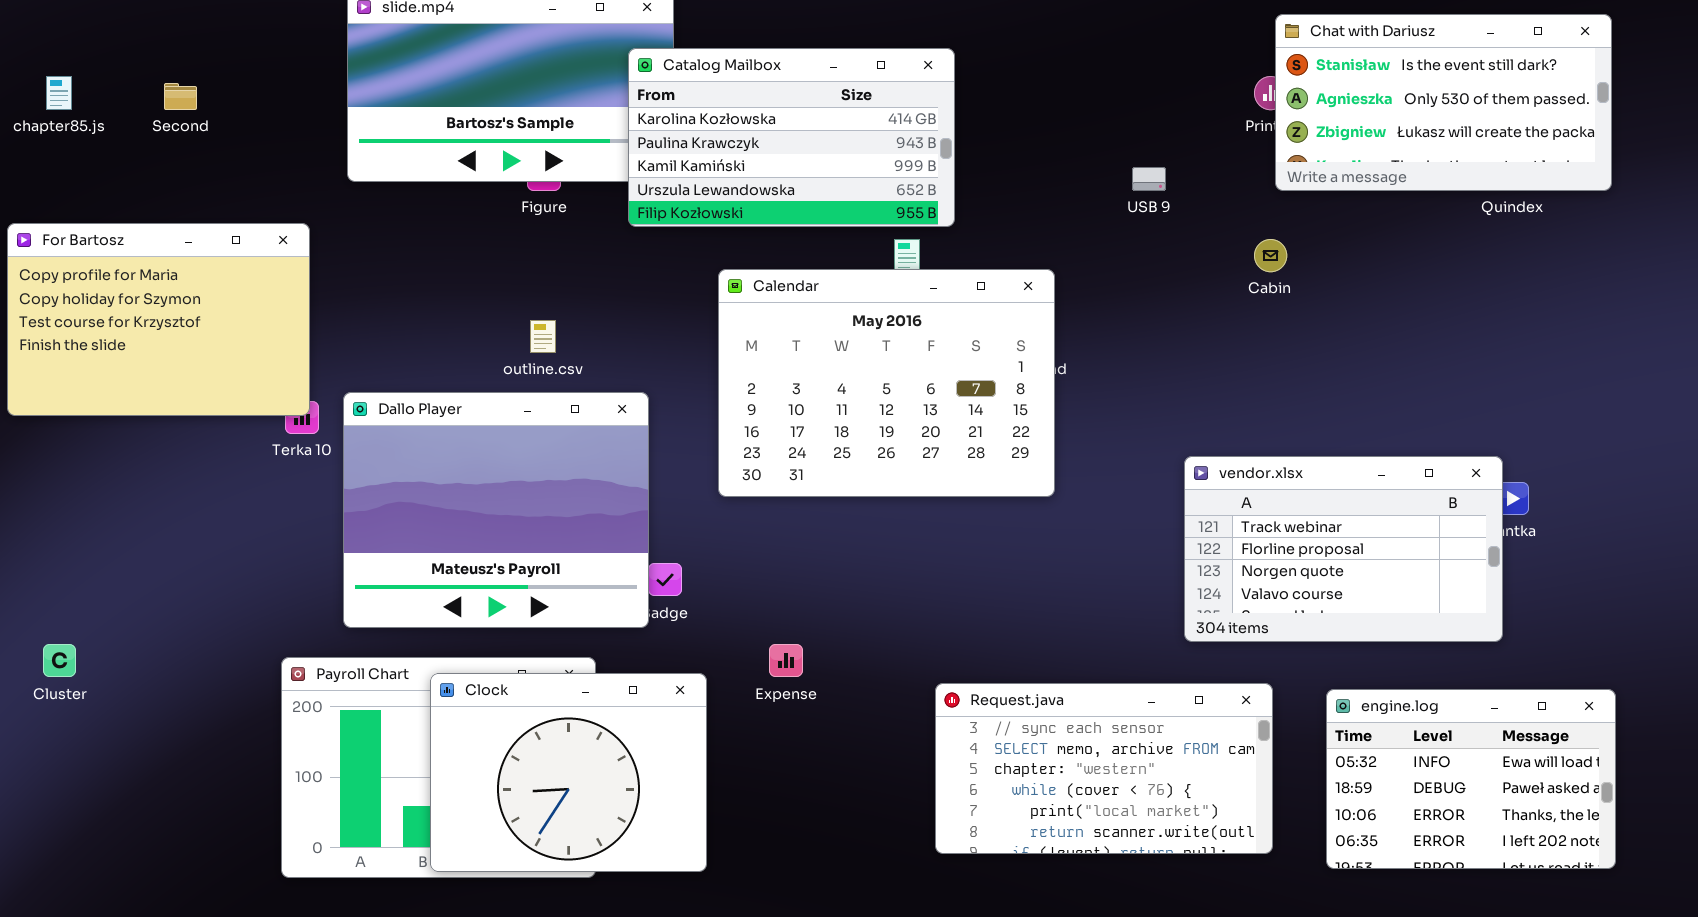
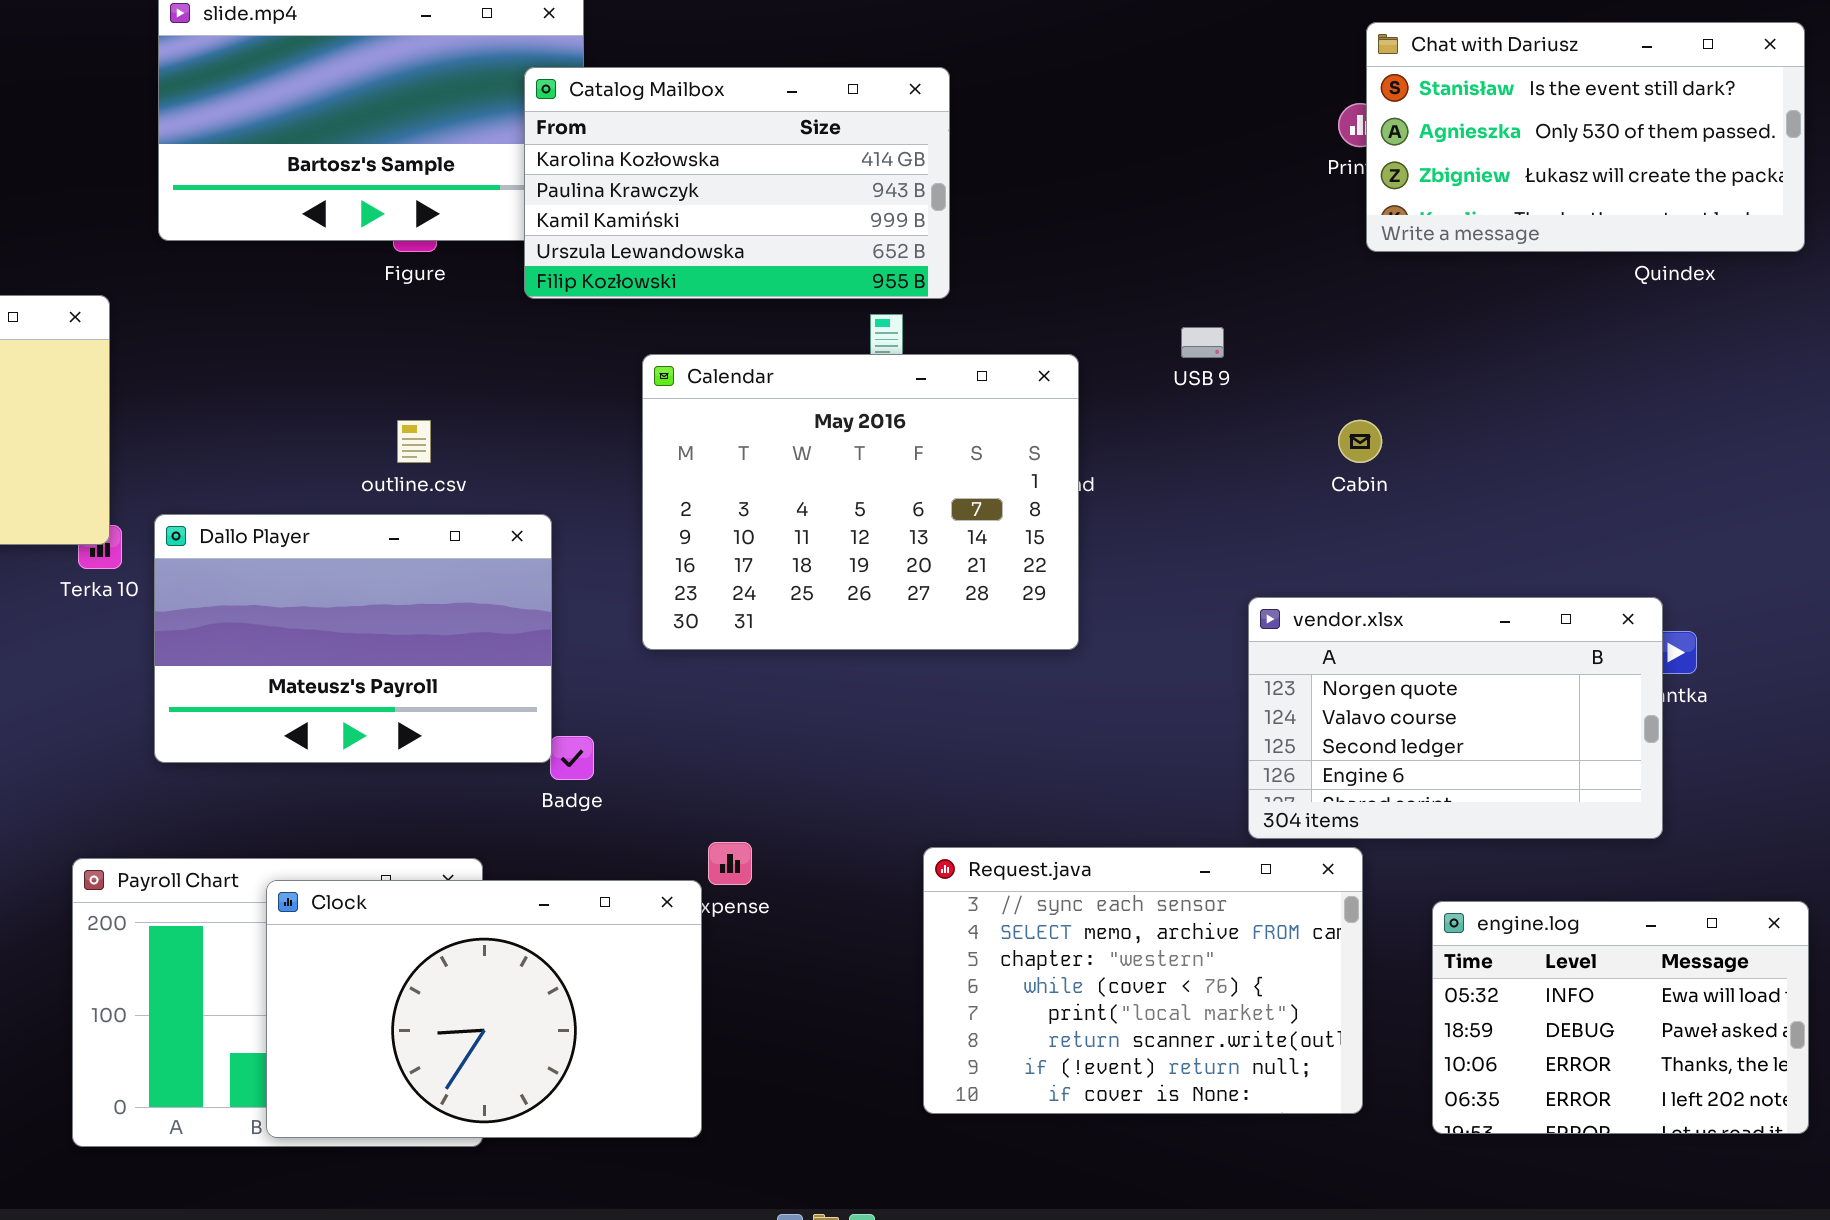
USB 9: [1132,167,1166,191] -> [1181,327,1224,358], moved
Cabin: [1254,239,1287,272] -> [1338,420,1382,463], moved
Dallo Player: [343,392,649,628] -> [154,514,552,763], resized
vendor.xlsx: [1184,456,1503,642] -> [1248,597,1663,839], scrolled down 2 rows
Clock: [430,673,707,872] -> [266,880,702,1138], resized
Request.java: [935,683,1273,854] -> [923,847,1363,1114], resized

